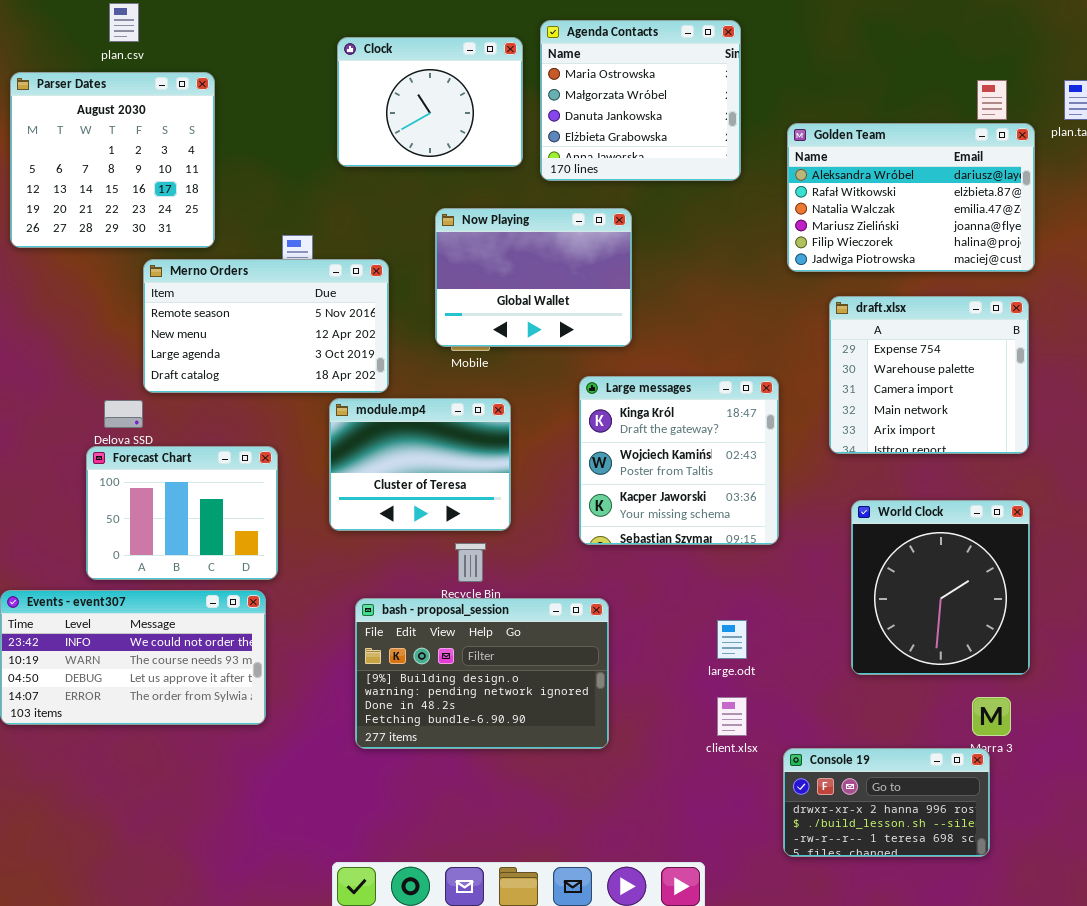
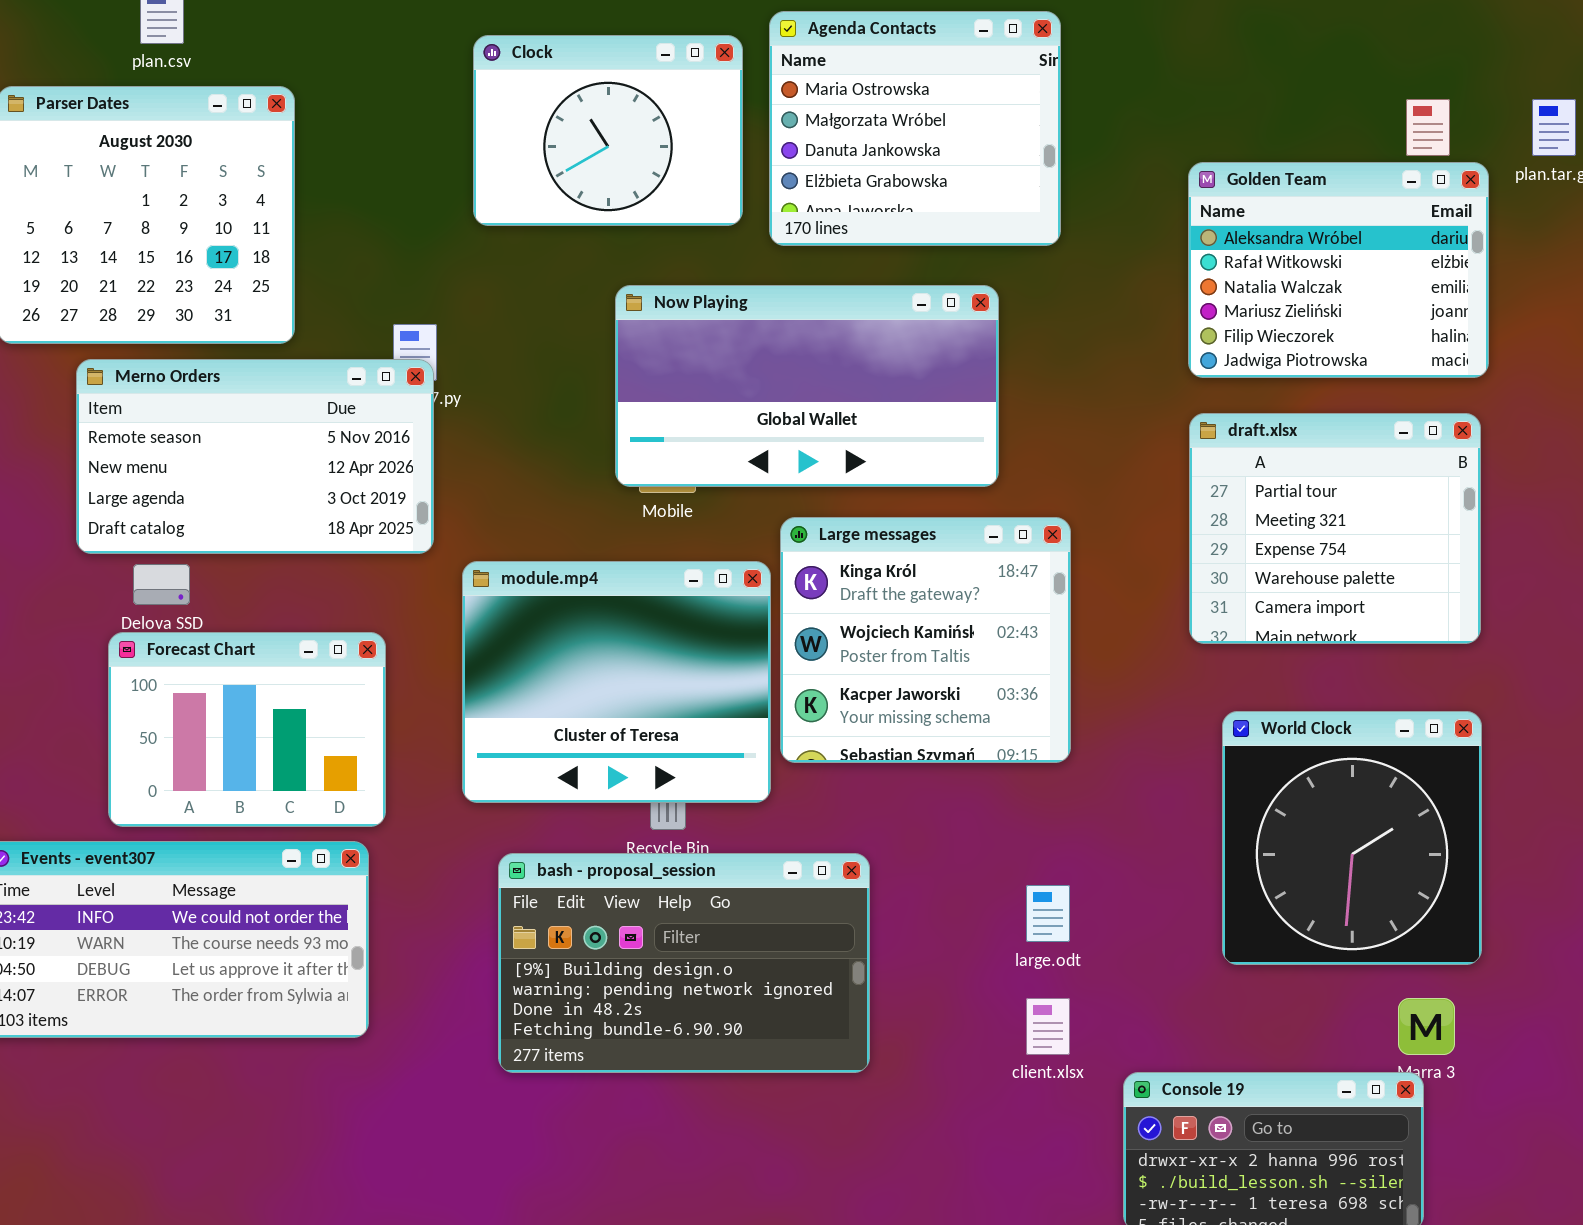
Golden Team: [787,123,1035,272] -> [1188,162,1489,378], resized
Now Playing: [435,208,632,347] -> [615,285,999,487], resized
Merno Orders: [143,259,389,393] -> [76,359,434,554], moved
draft.xlsx: [829,296,1029,454] -> [1189,413,1481,644], scrolled up 2 rows
Large messages: [579,376,779,545] -> [780,517,1071,763], moved
module.mp4: [329,398,511,531] -> [462,561,771,803], resized

